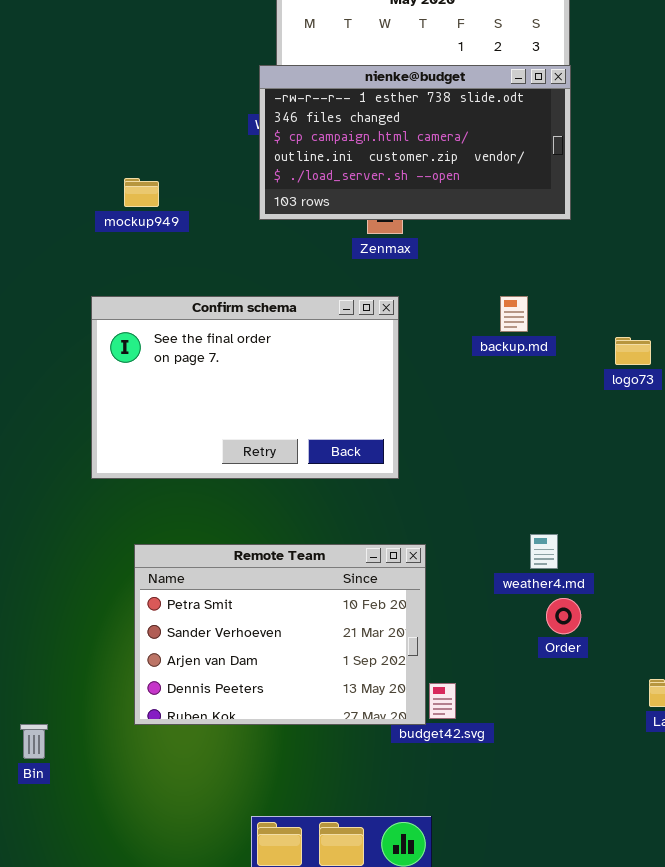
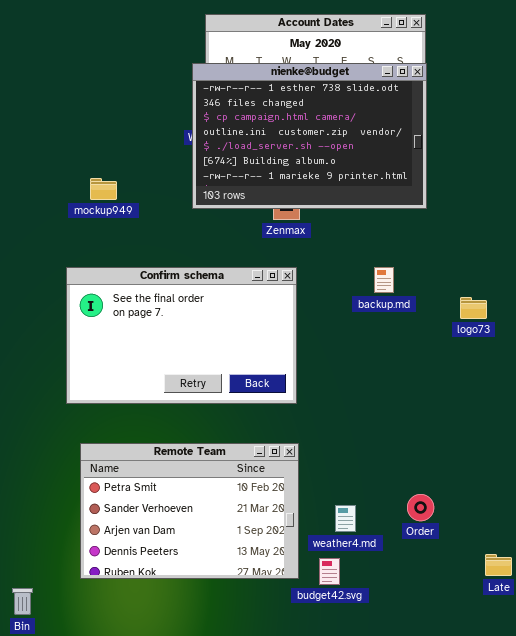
nienke@budget: [259,65,571,220] -> [192,63,427,209], resized
weather4.md: [530,534,558,569] -> [335,505,356,532], moved
Remote Team: [134,544,426,725] -> [80,443,299,579], moved

